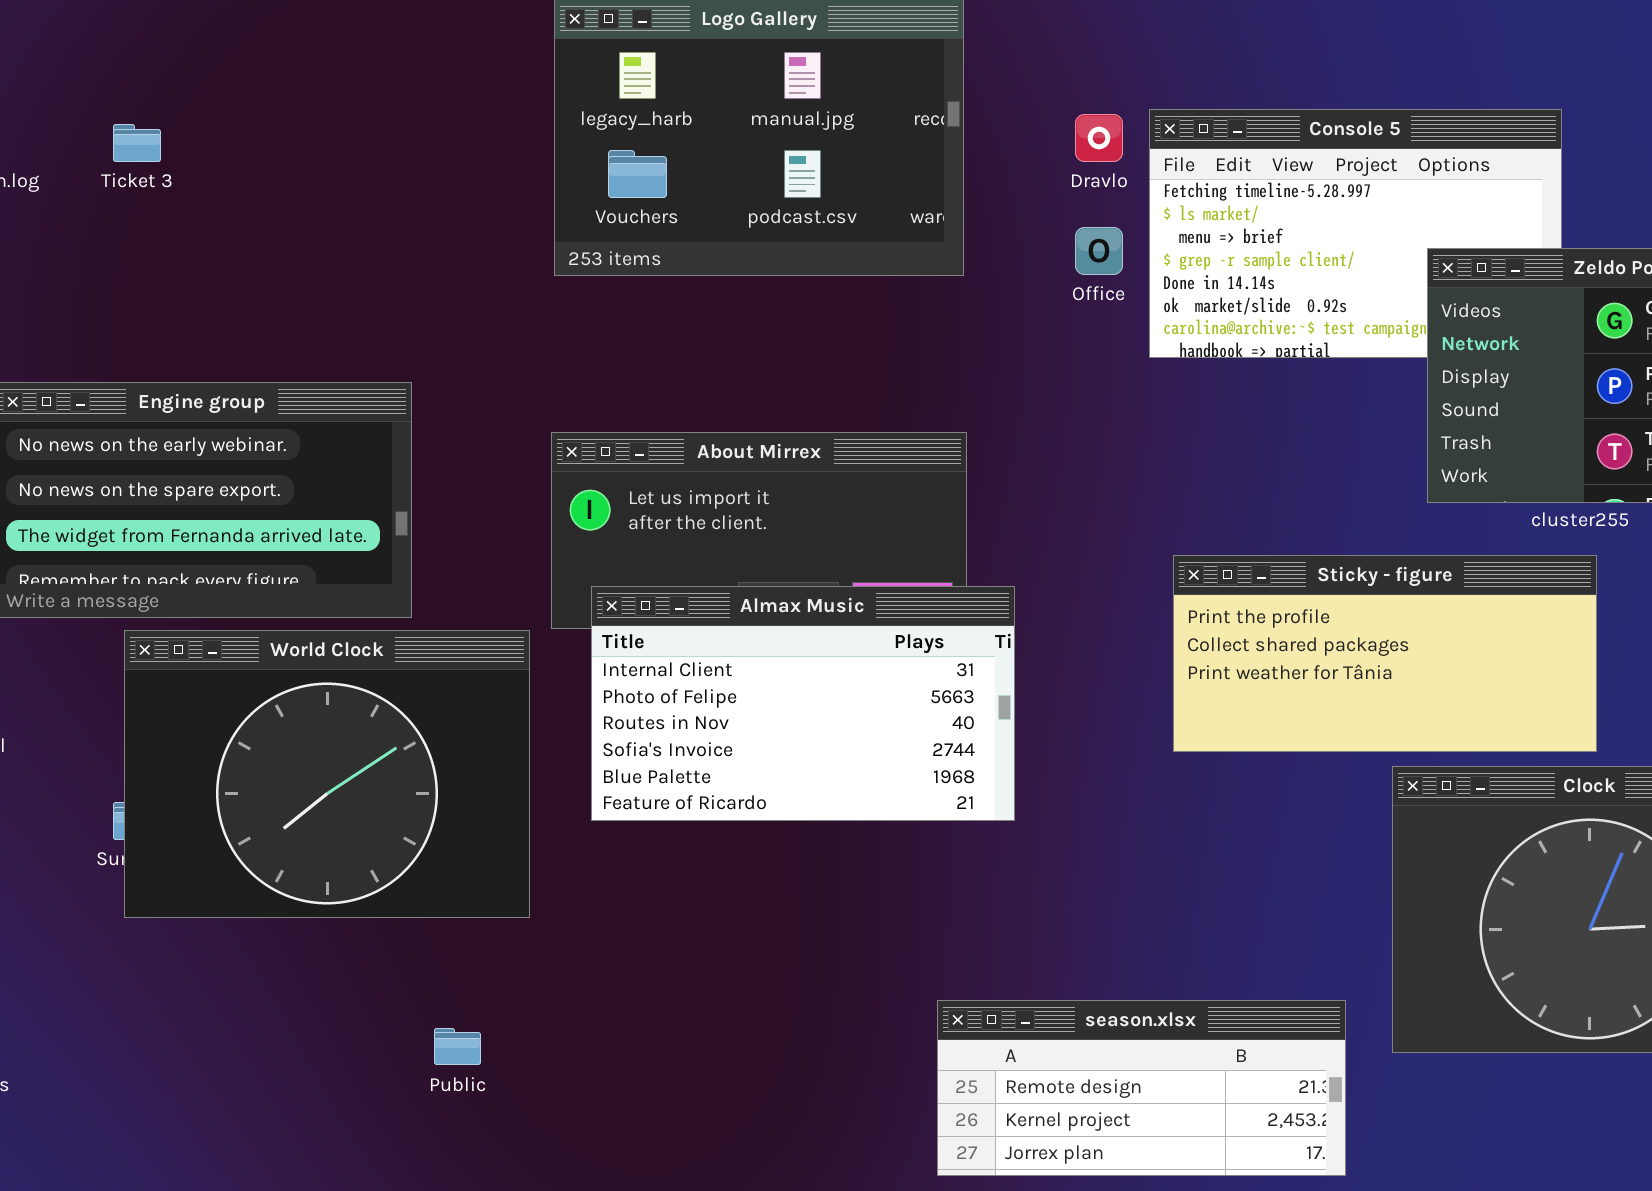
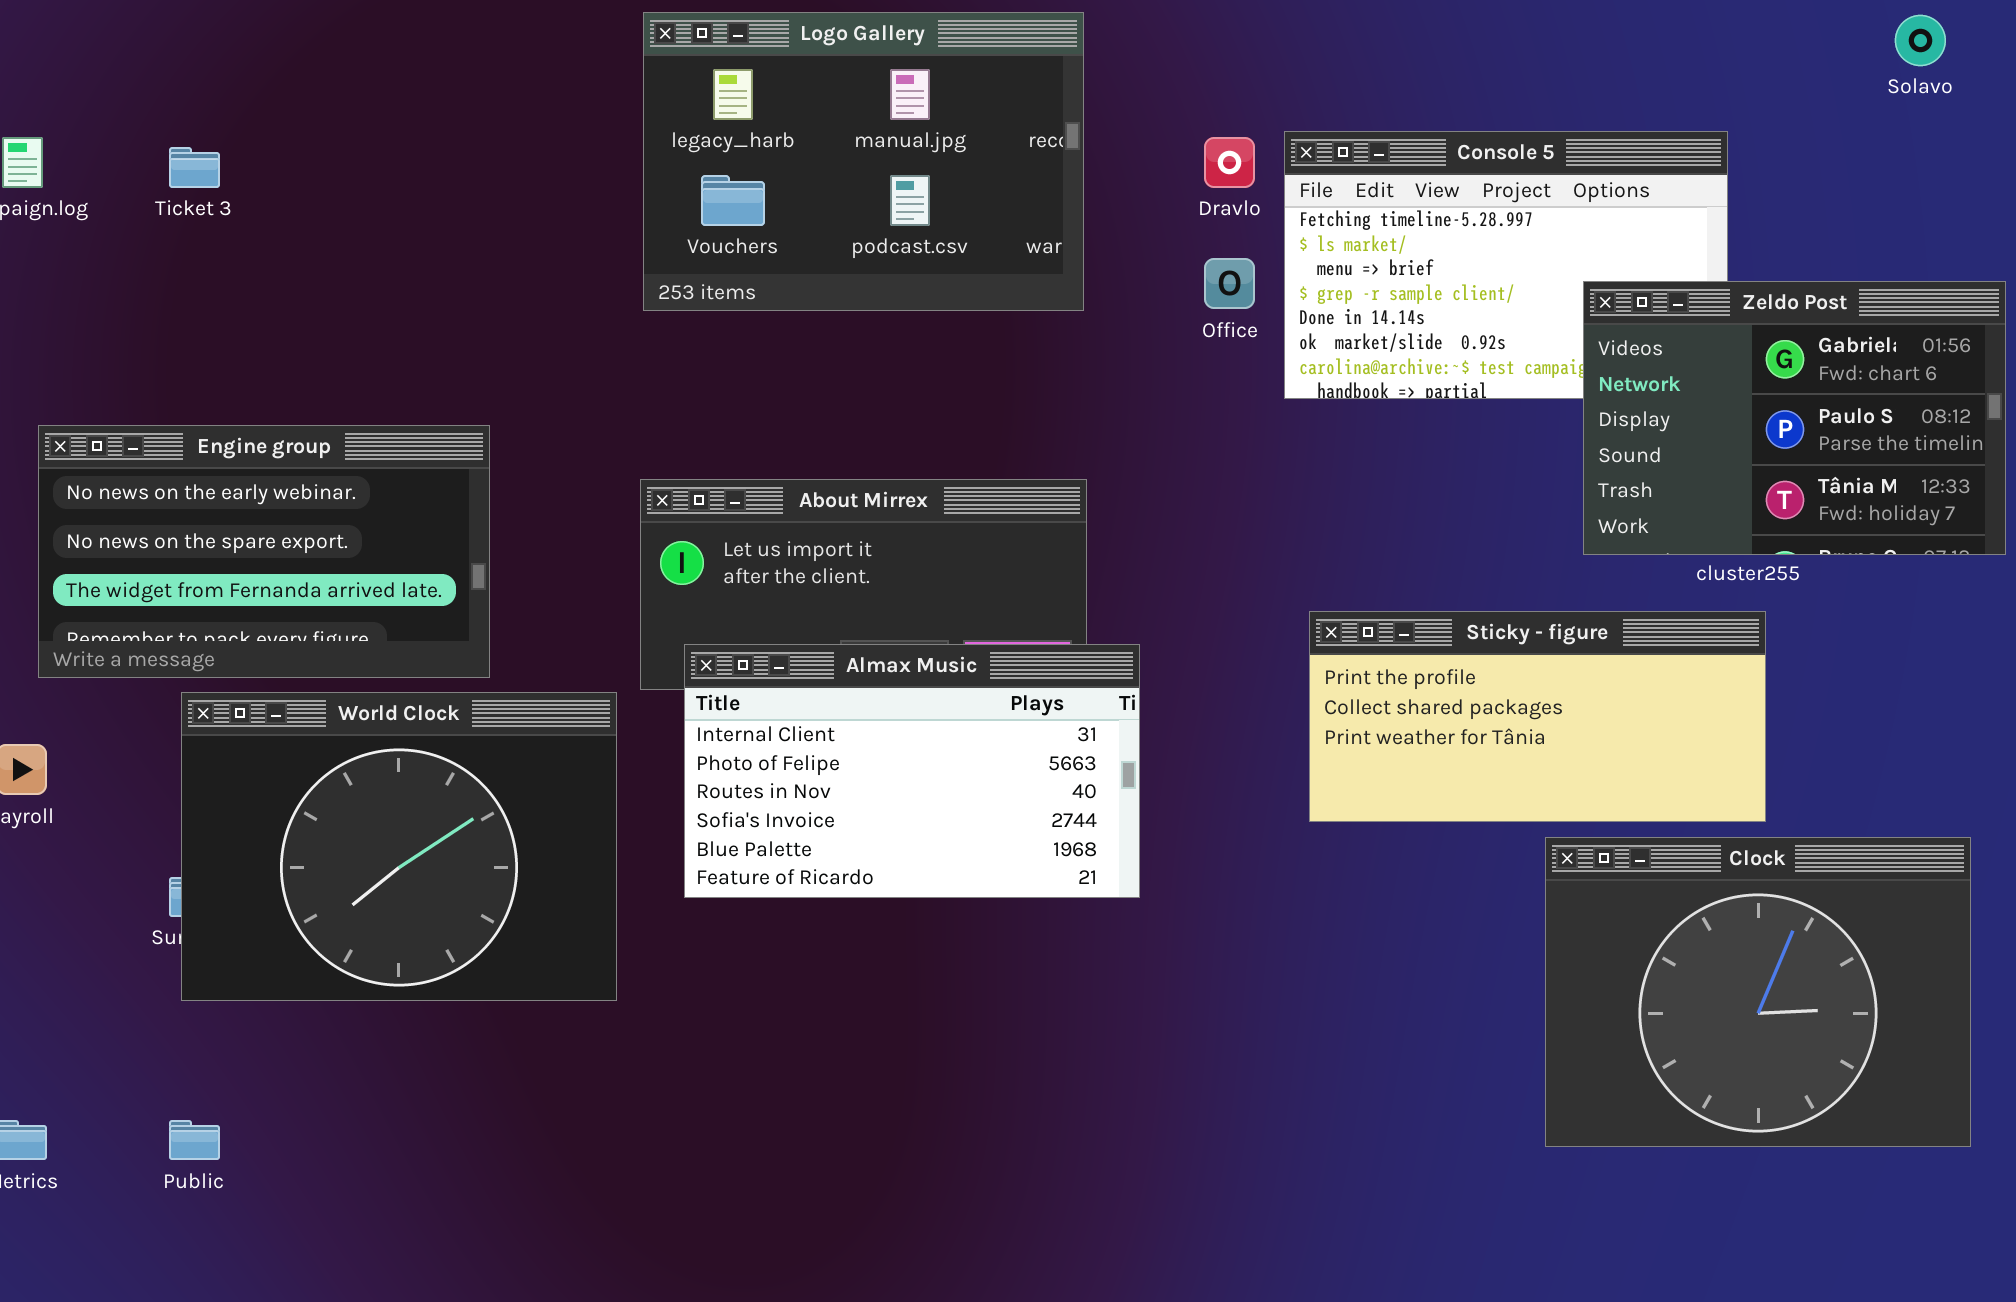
season.xlsx: [937,1000,1346,1176] -> none, closed
Public: [434,1028,481,1065] -> [169,1120,220,1160], moved

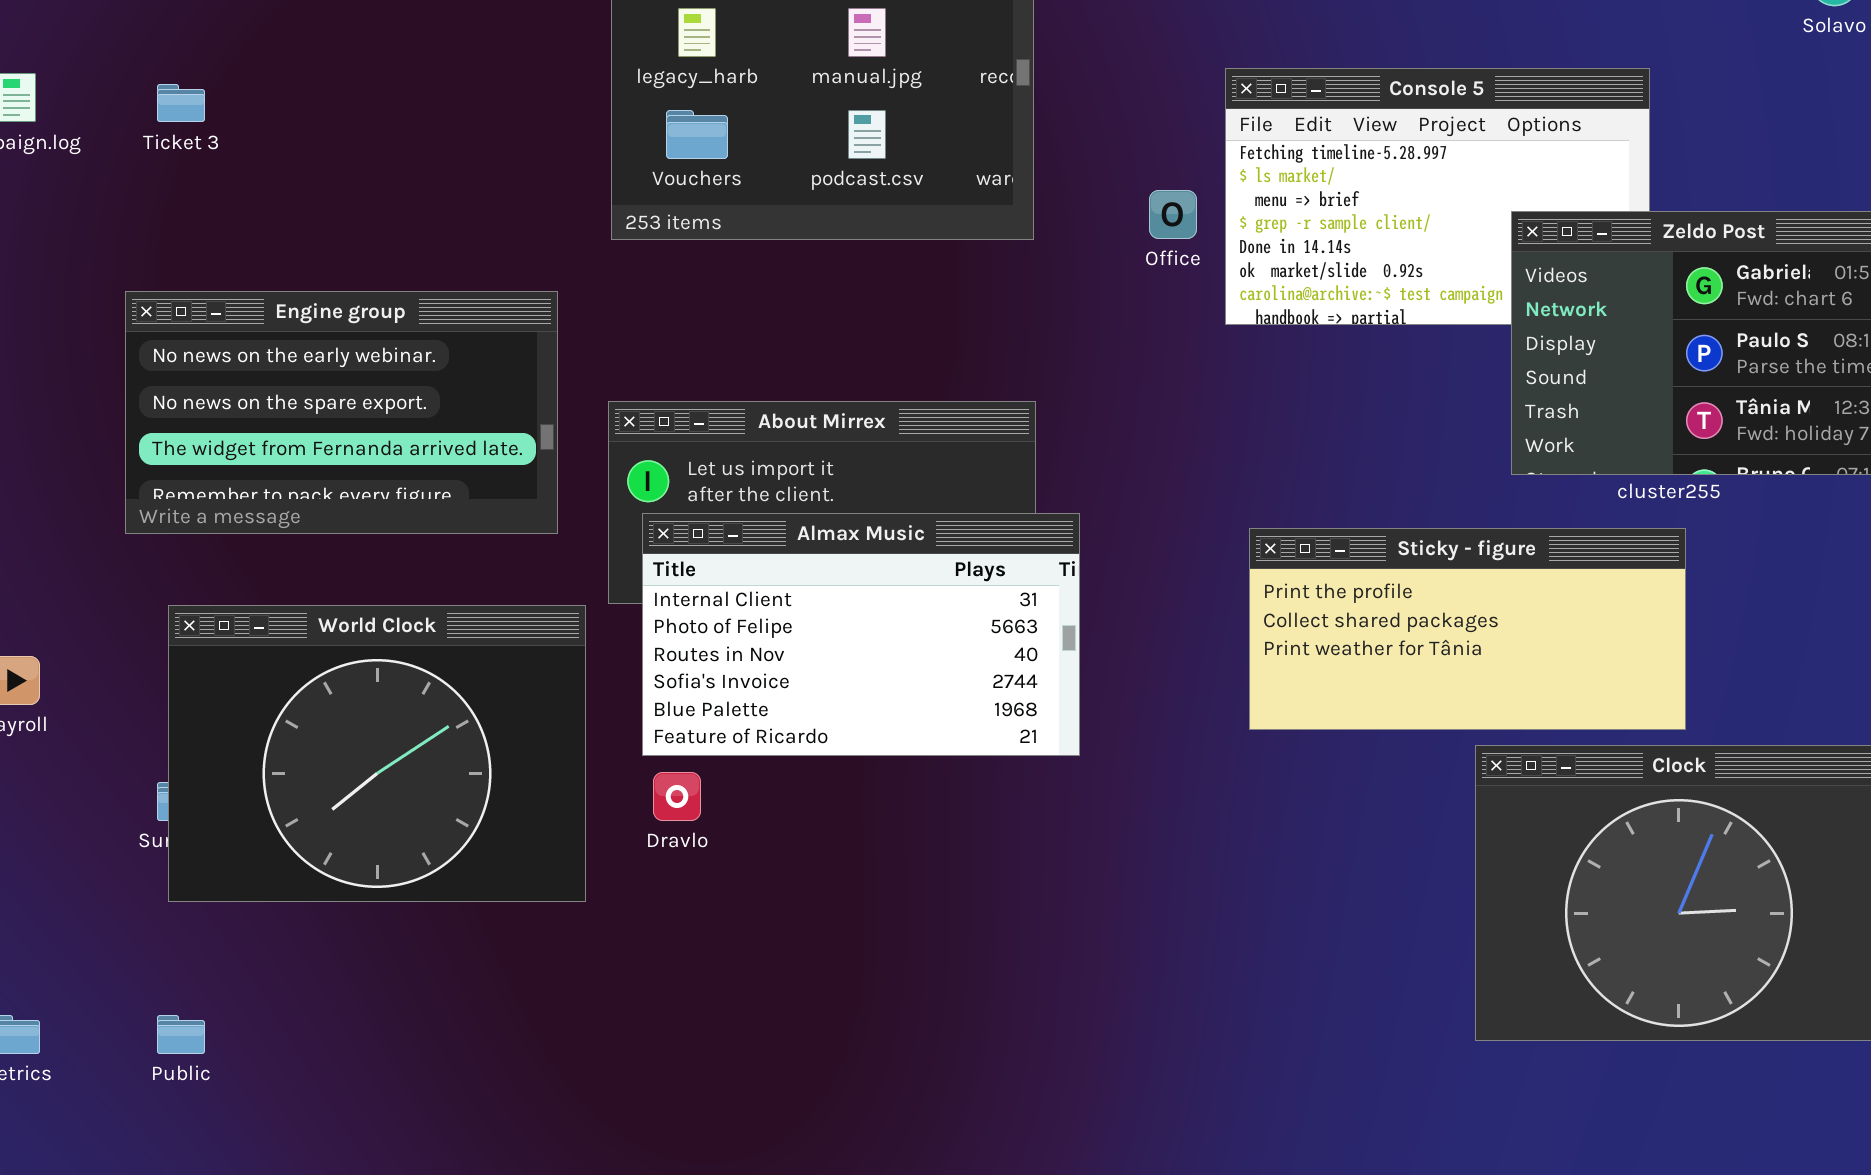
Dravlo: [1204,137,1255,188] -> [653,772,701,821], moved
Engine group: [38,425,490,678] -> [125,291,558,534], moved
Almax Music: [684,644,1140,898] -> [642,513,1080,756], moved

